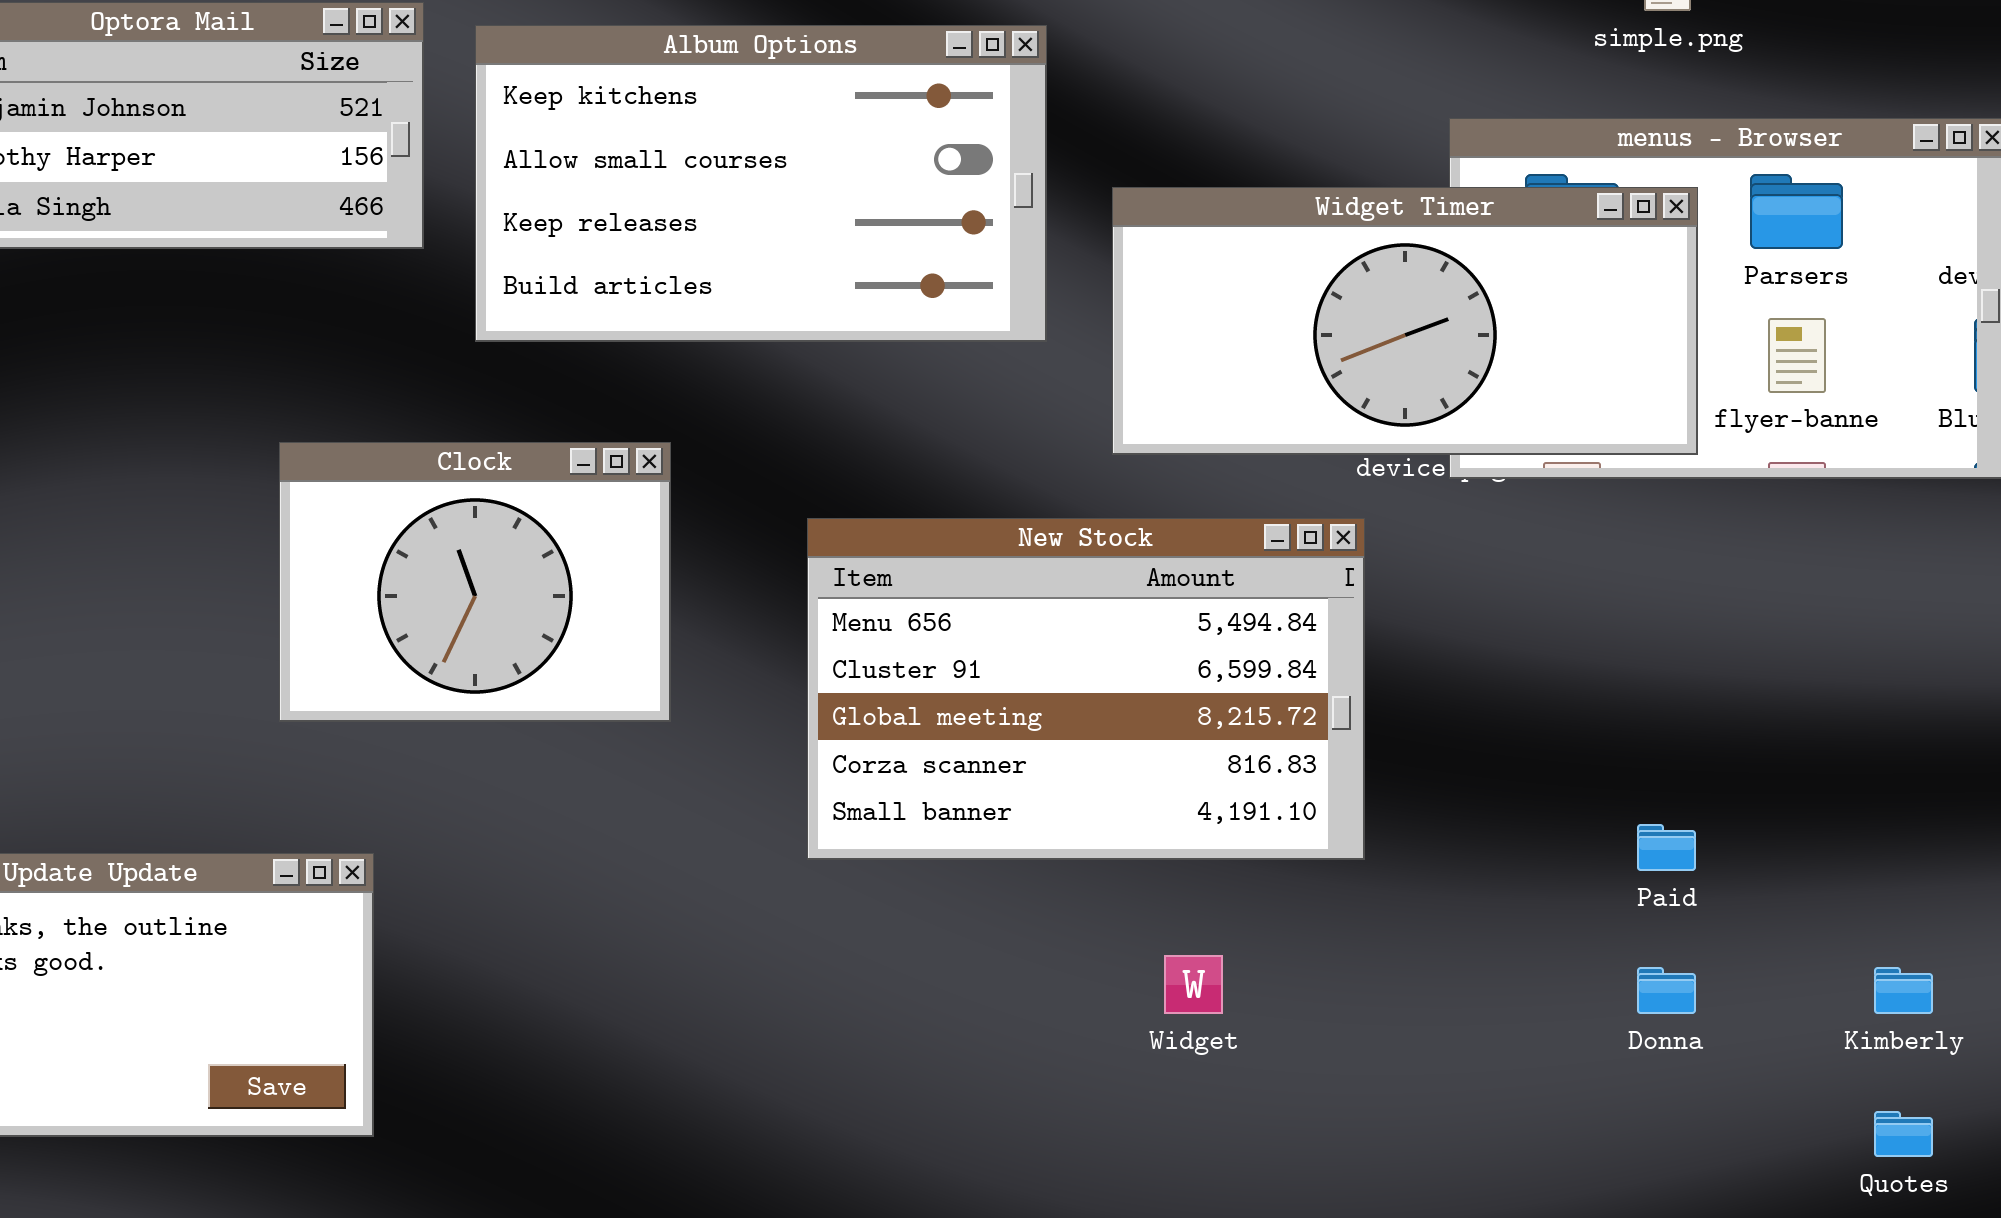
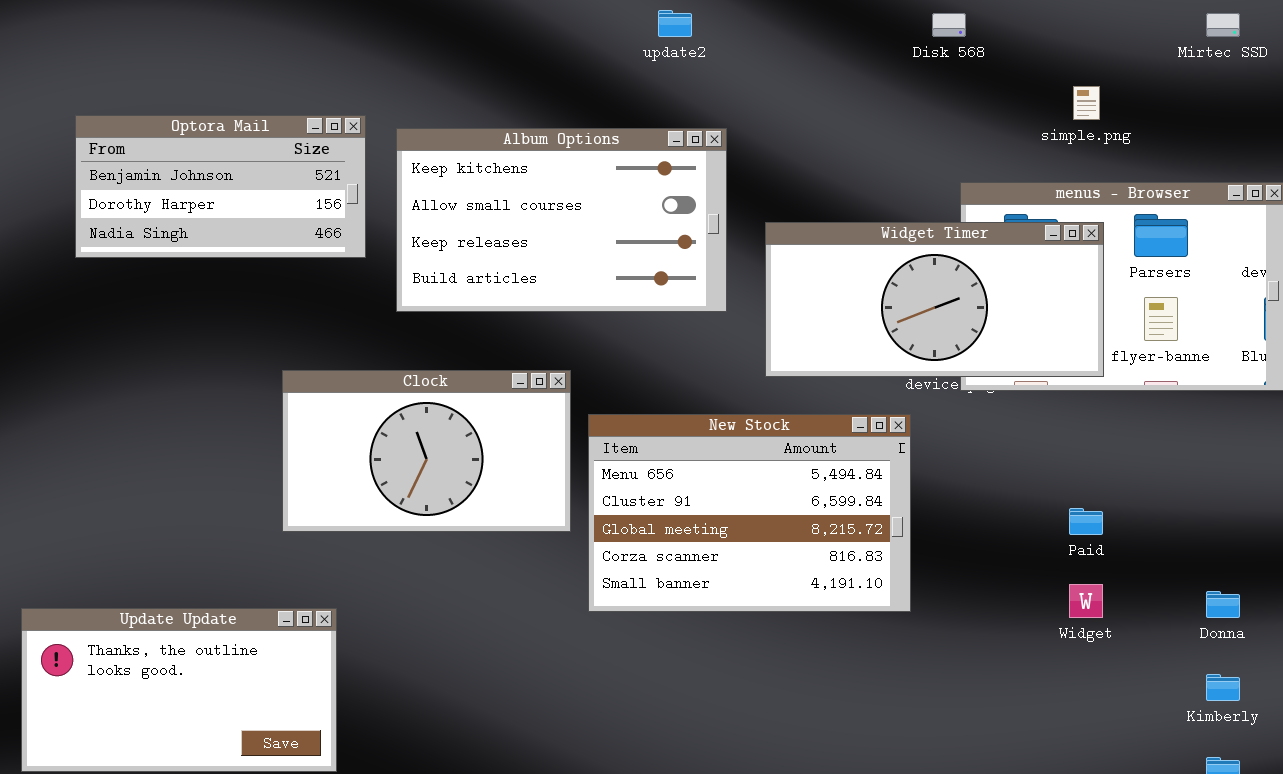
Clock: [279,442,671,722] -> [282,370,571,532], resized
Paid: [1637,824,1696,871] -> [1069,508,1103,535], moved
Widget: [1164,955,1223,1014] -> [1069,584,1103,618], moved
Donna: [1637,967,1696,1014] -> [1206,591,1240,618], moved

